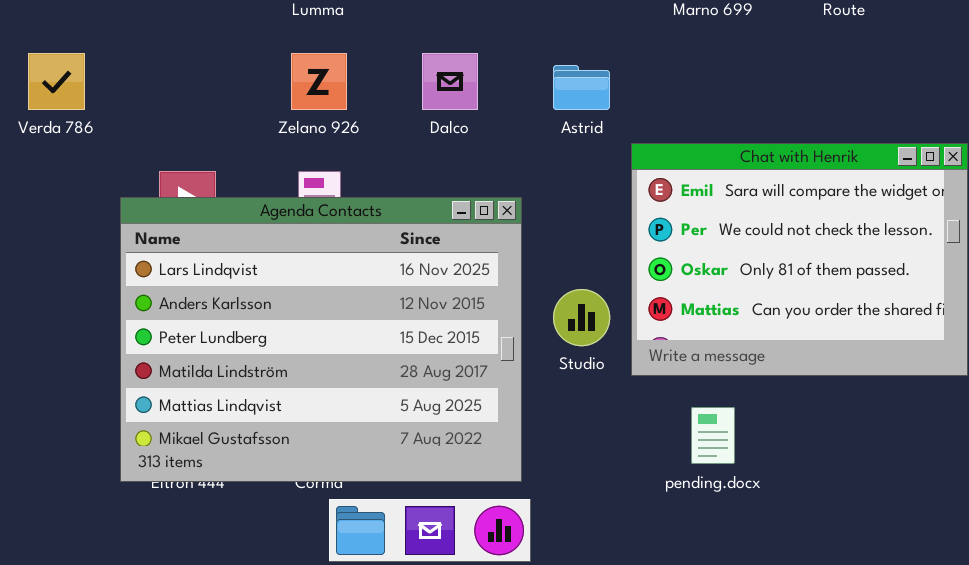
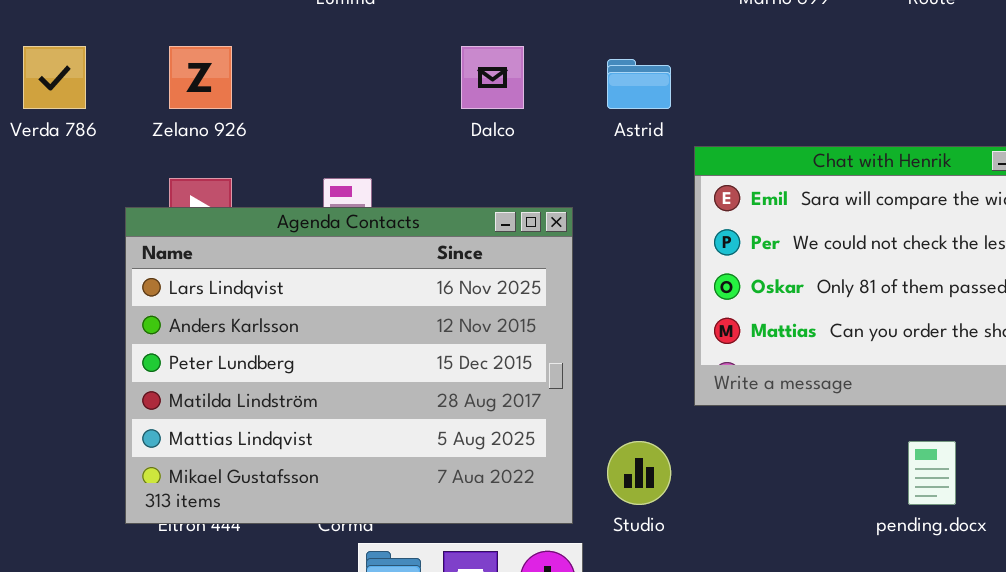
Zelano 926: [291,53,347,110] -> [169,46,232,109], moved
Studio: [553,289,610,346] -> [607,441,671,505], moved
pending.docx: [691,407,735,464] -> [908,441,956,505], moved

